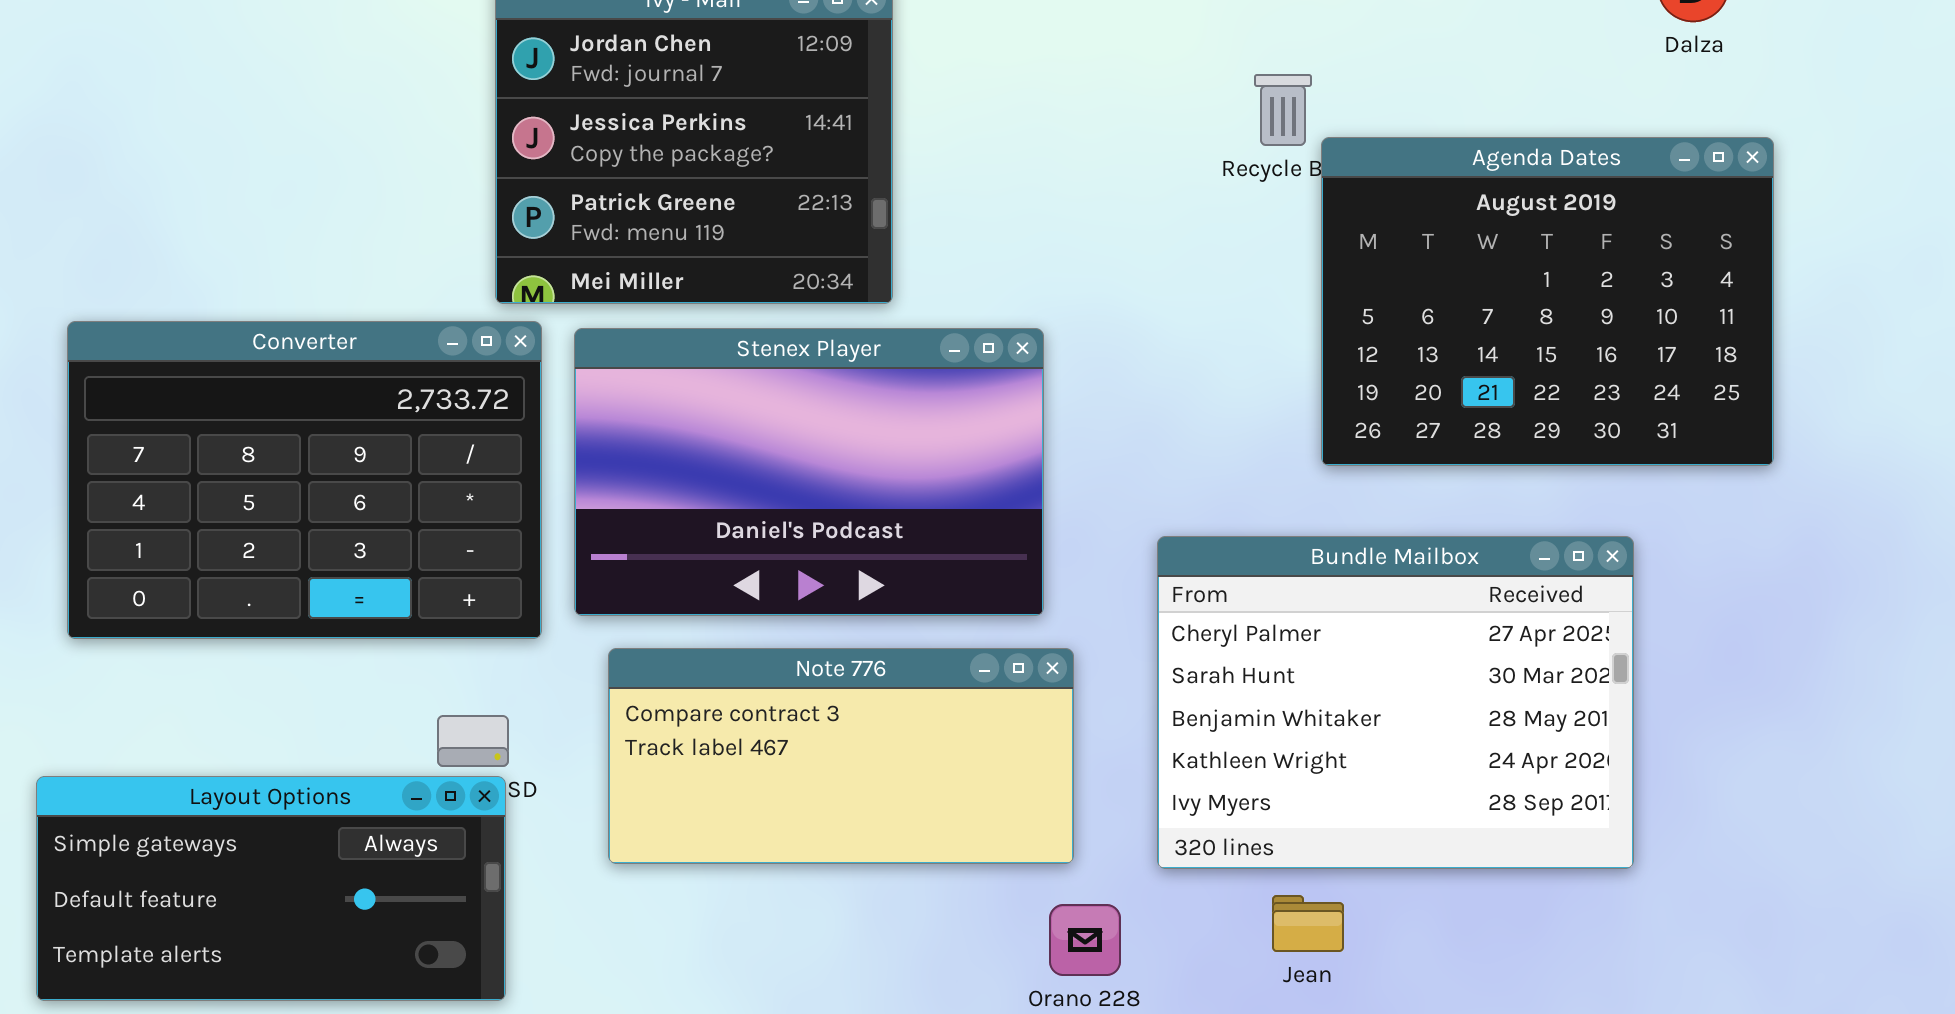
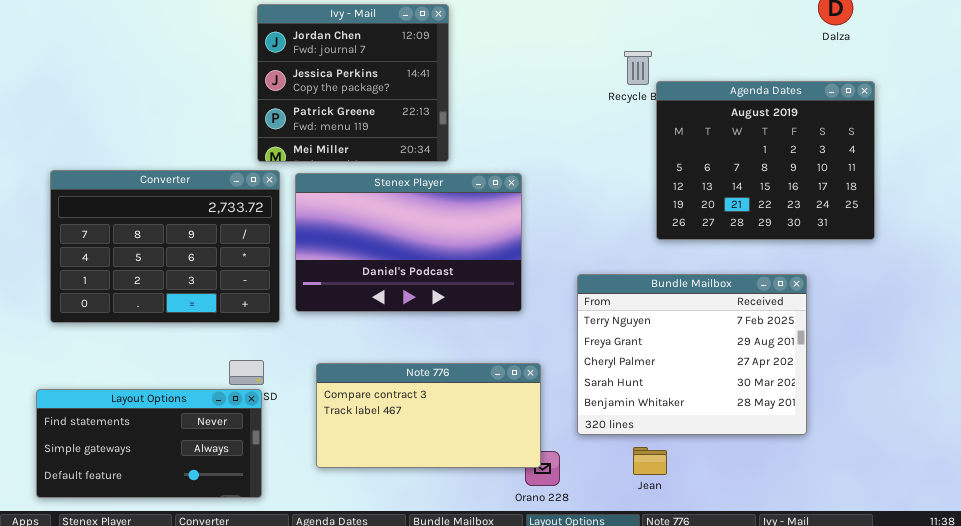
Bundle Mailbox: [1157,536,1634,869] -> [577,274,807,435], scrolled up 2 rows
Note 776: [608,648,1074,864] -> [316,363,541,468], moved
Layout Options: [36,776,506,1001] -> [36,389,262,498], scrolled up 1 row

